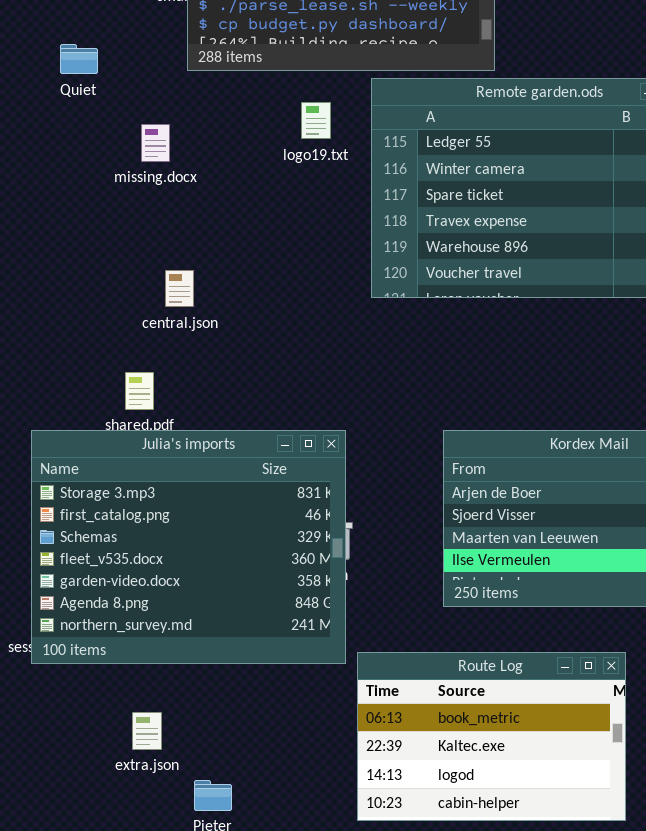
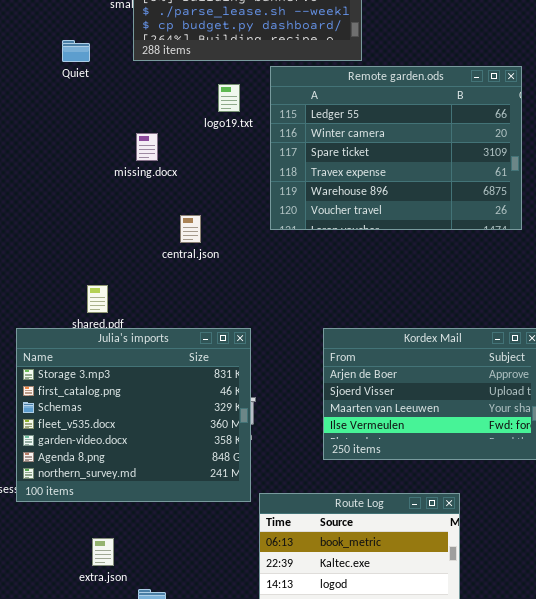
Quiet: [60,44,98,74] -> [62,40,90,62], moved
missing.docx: [141,124,170,162] -> [136,133,158,161], moved
central.json: [165,270,194,307] -> [180,215,201,243], moved

